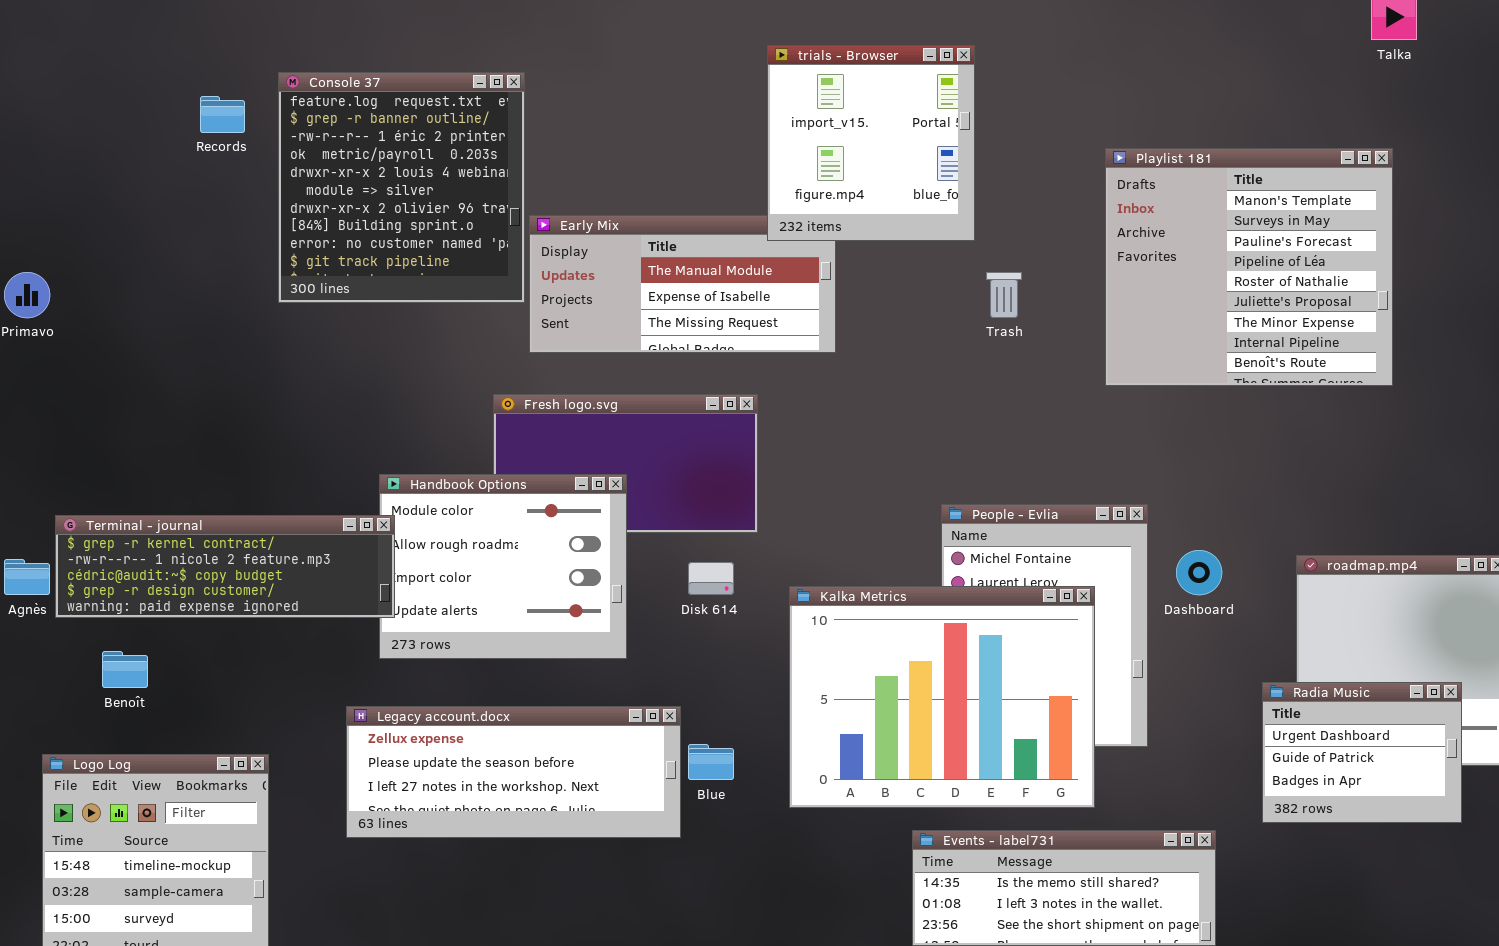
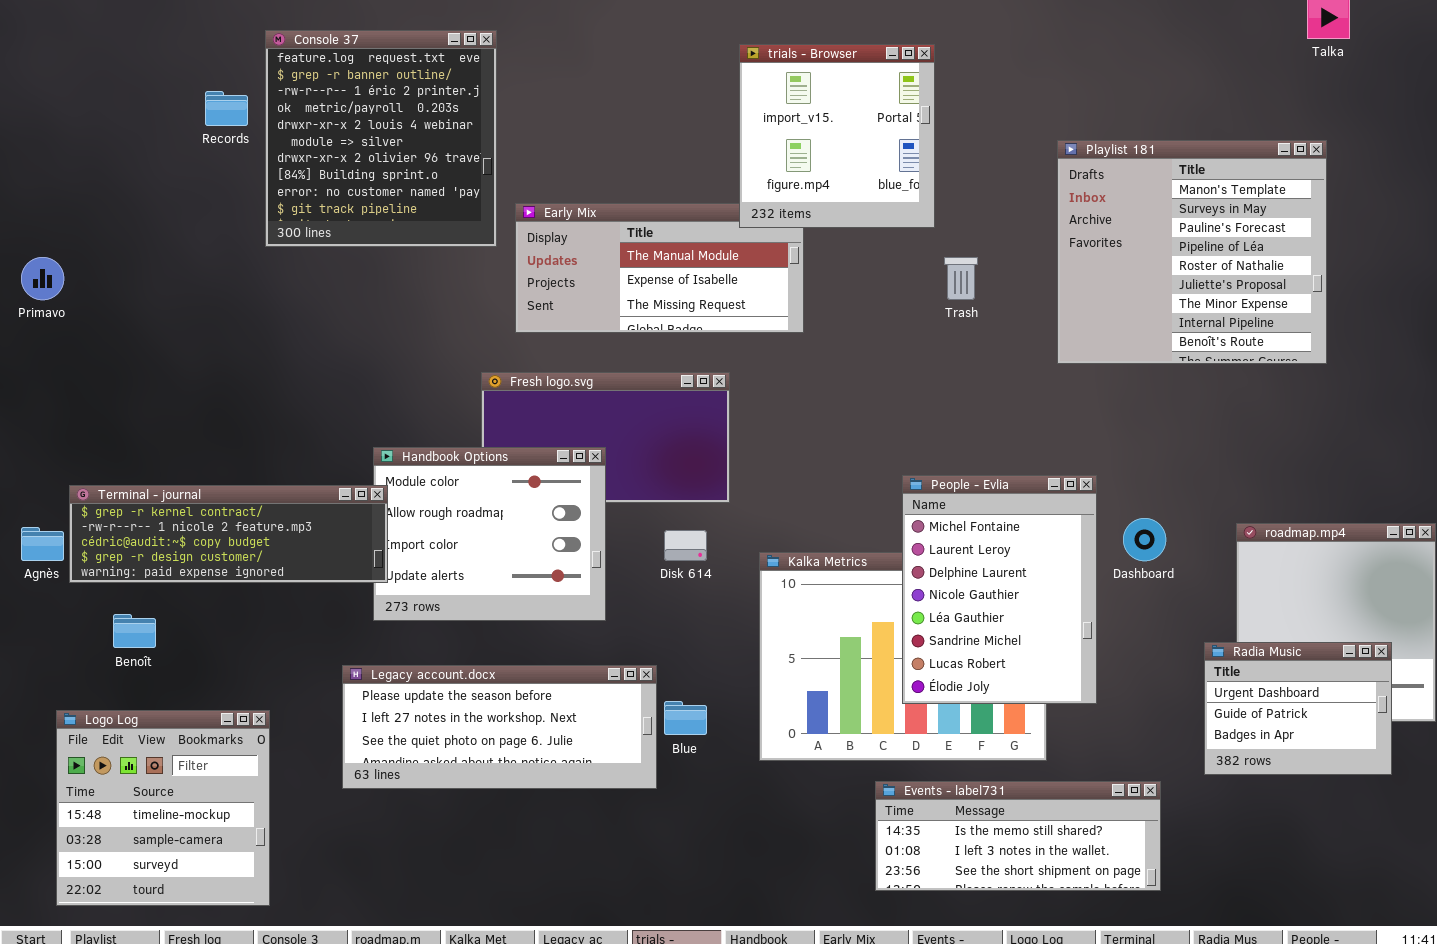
Console 37: [278,72,525,303] -> [265,30,497,247], moved
People - Evlia: [941,504,1148,747] -> [902,475,1097,704], raised
Legacy account.docx: [346,706,681,838] -> [342,665,657,789], scrolled down 1 row

